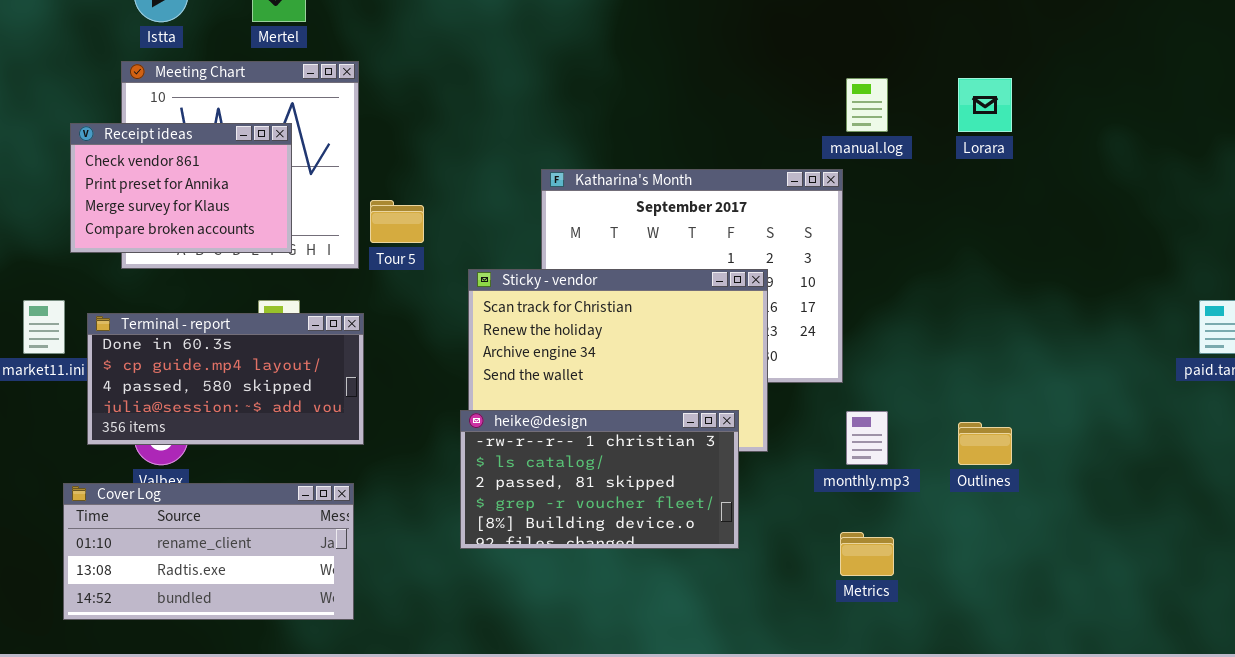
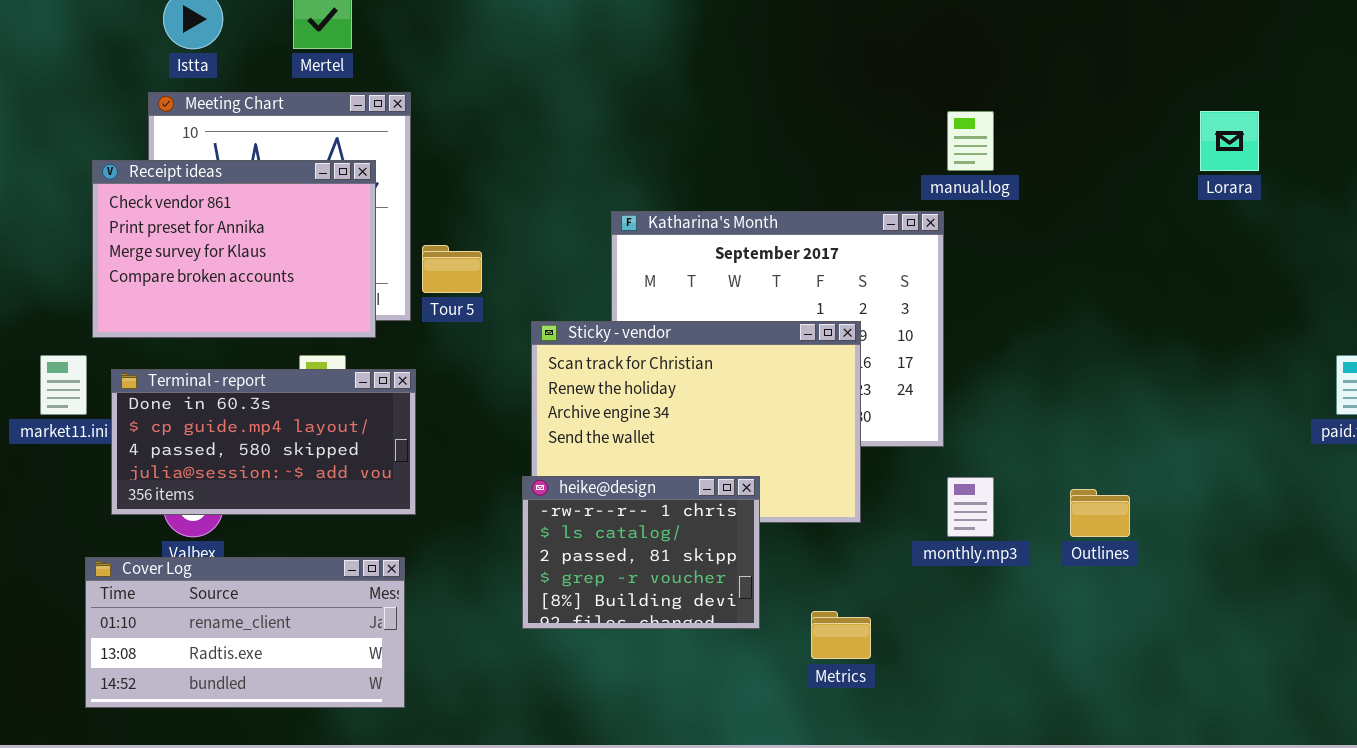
Lorara: [958,78,1012,132] -> [1200,111,1259,171], moved
Receipt ideas: [70,123,292,253] -> [92,160,376,338], resized
heike@design: [460,410,739,549] -> [522,476,760,629], resized
Metrics: [840,532,894,576] -> [811,611,871,659], moved

